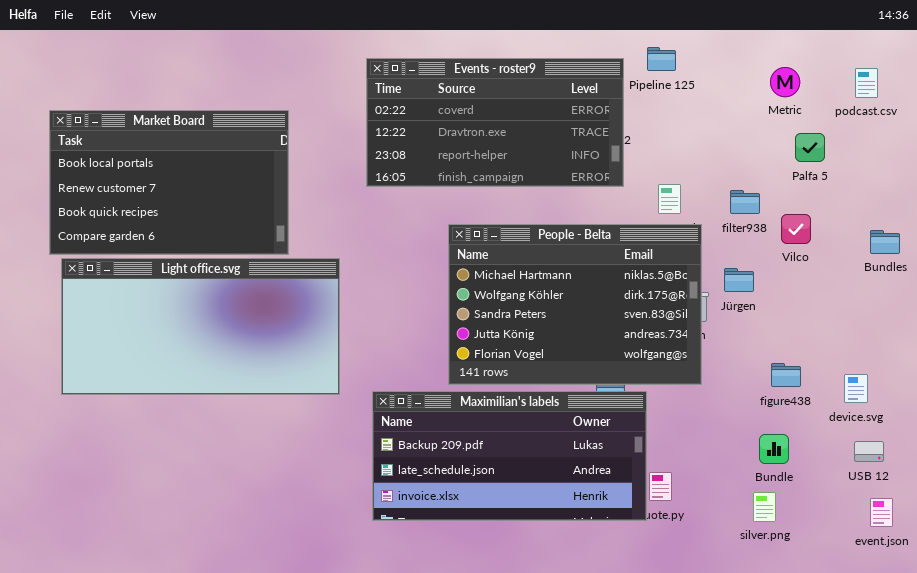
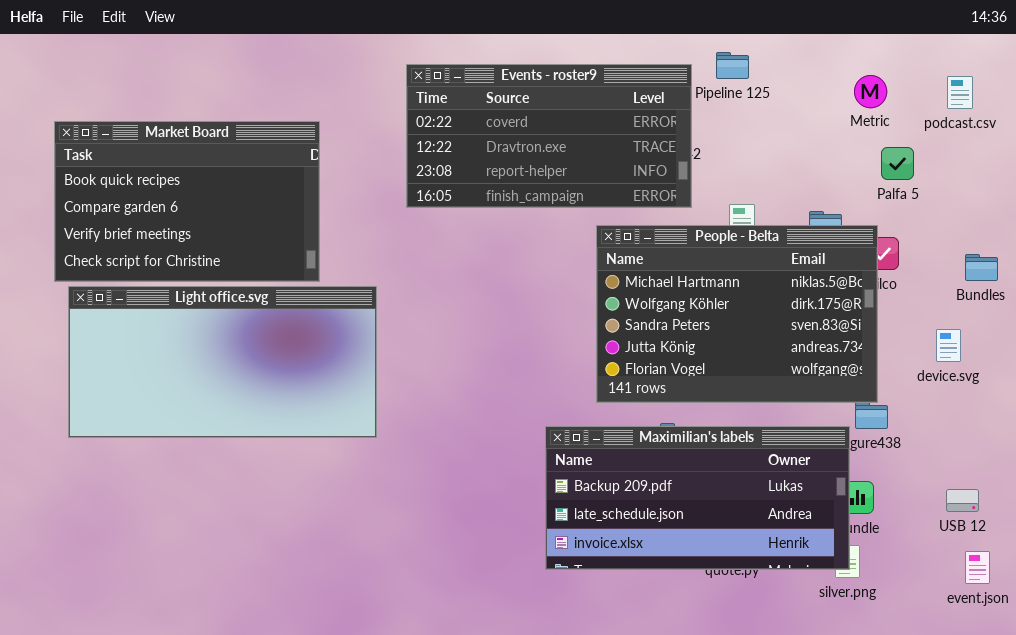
Market Board: [49,110,289,255] -> [54,121,320,282], scrolled down 2 rows
People - Belta: [448,224,702,385] -> [596,225,878,403], moved
device.svg: [844,374,868,403] -> [936,329,961,362], moved
Maximilian's labels: [372,391,647,521] -> [545,426,850,570], moved

